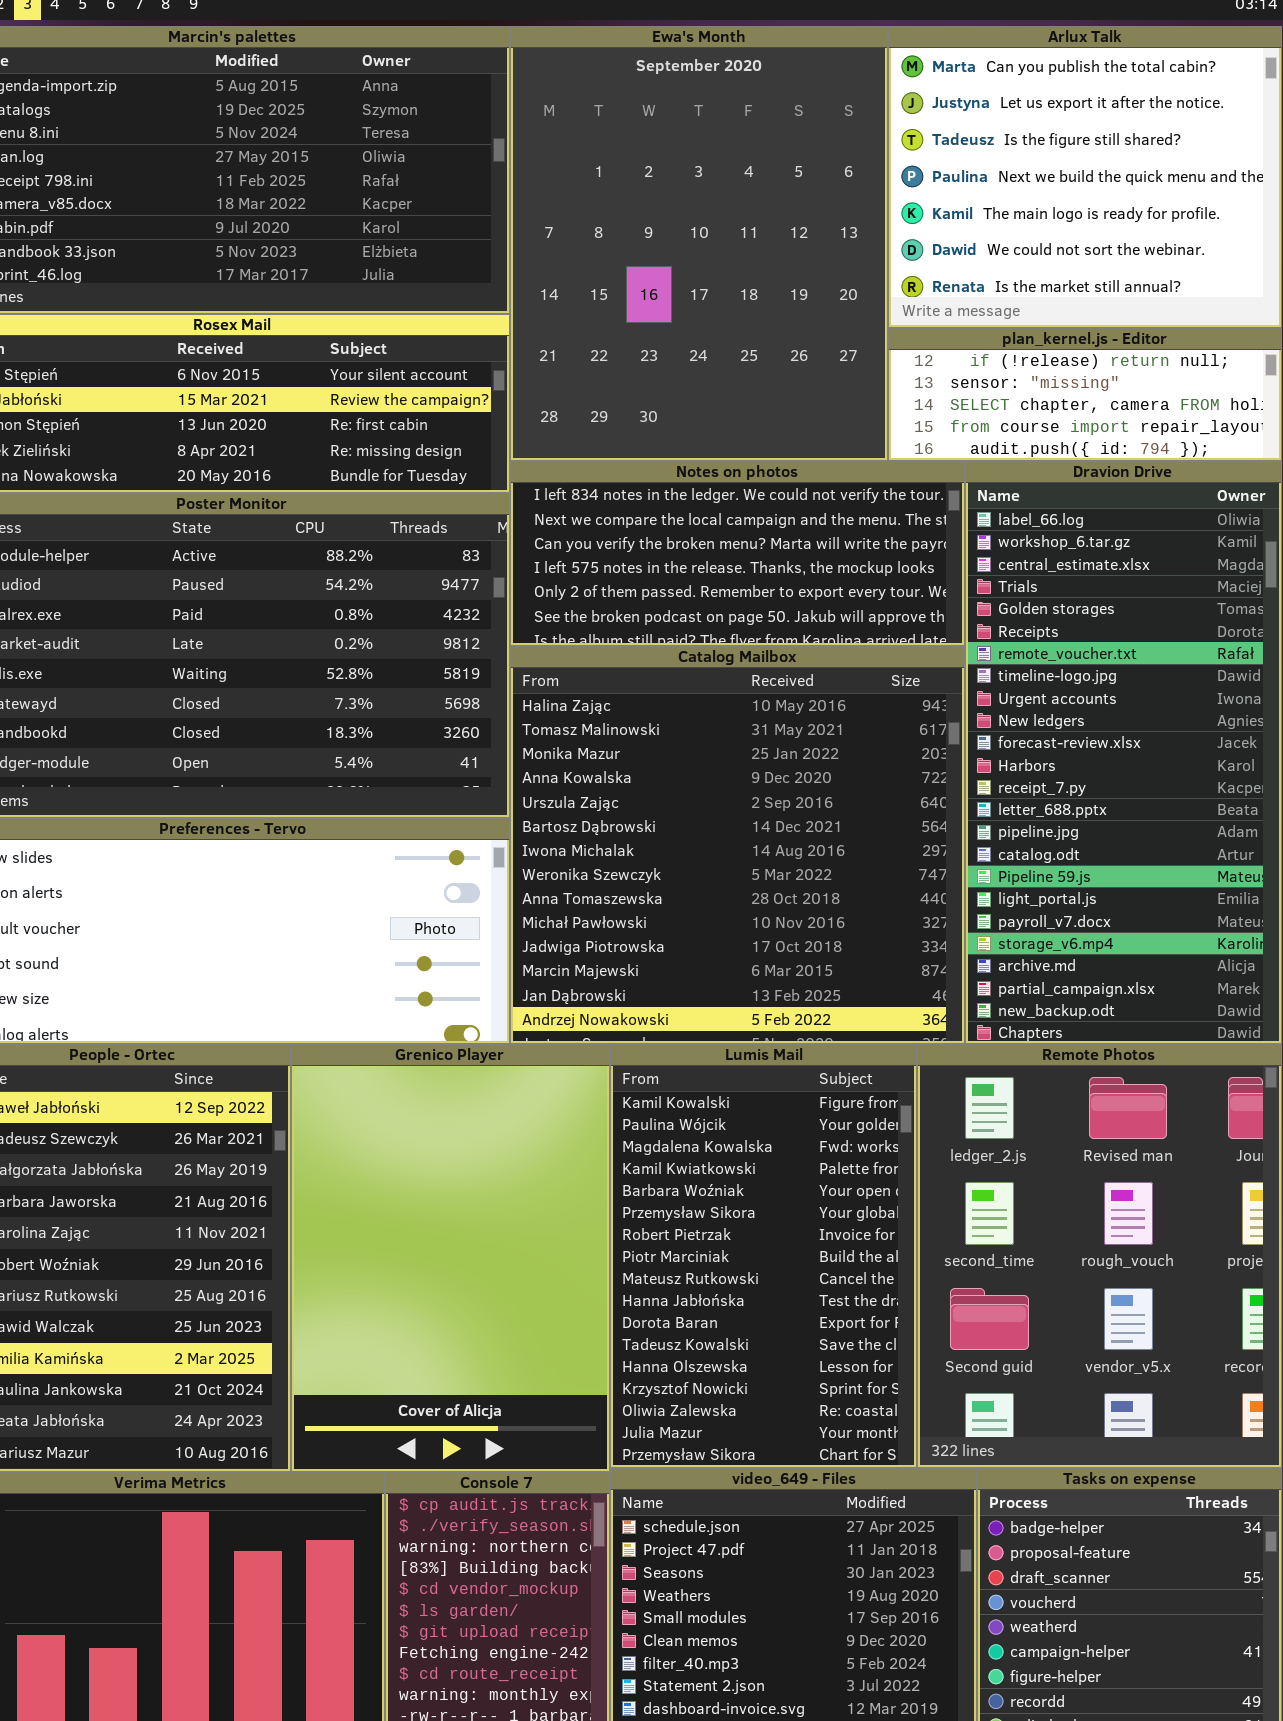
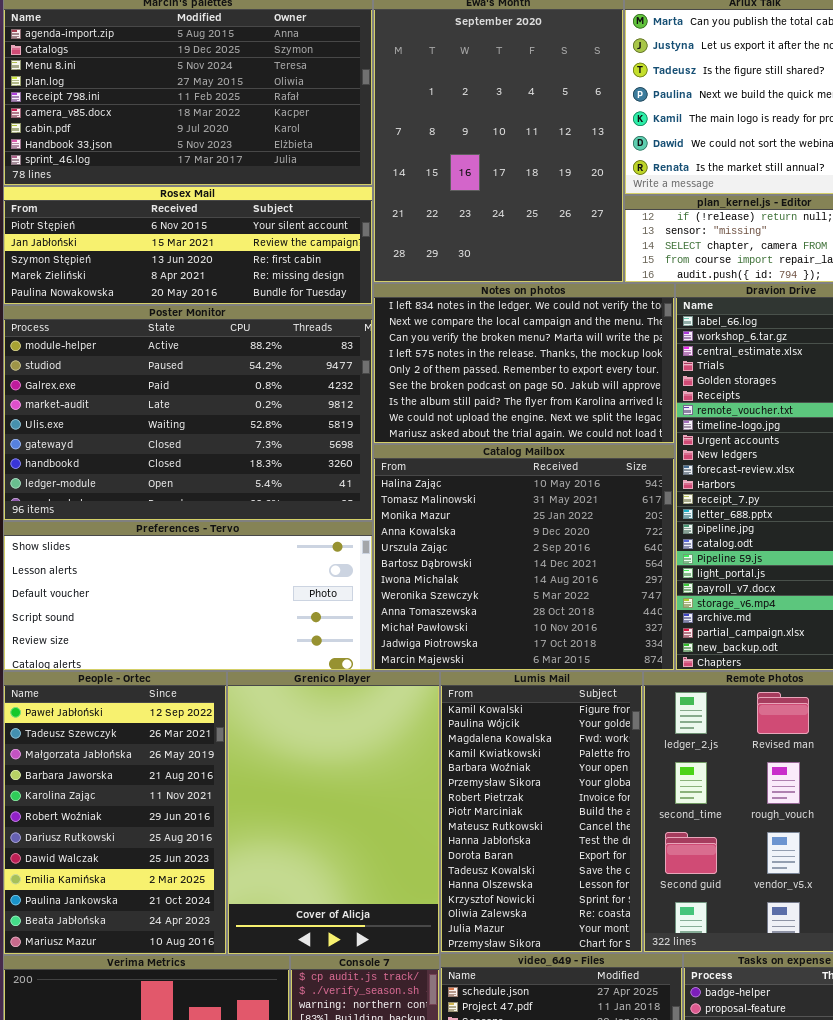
Notes on photos: [510,461,965,646] -> [373,283,675,444], resized
Catalog Mailbox: [510,646,965,1044] -> [373,444,675,671], resized

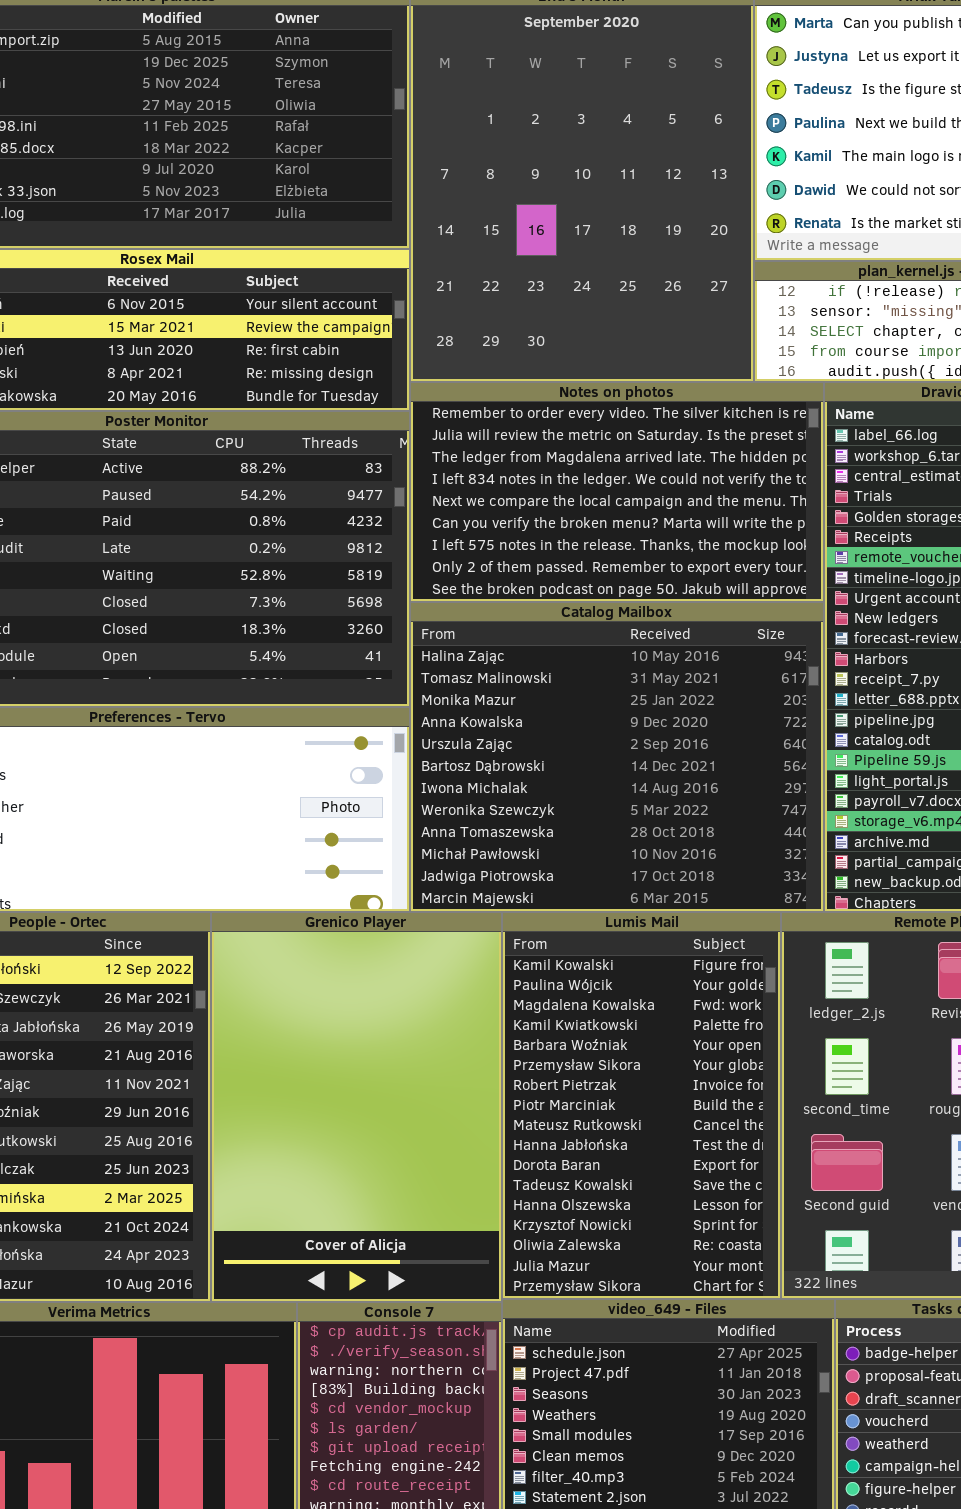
Notes on photos: [373,283,675,444] -> [410,382,824,602], scrolled up 3 rows

